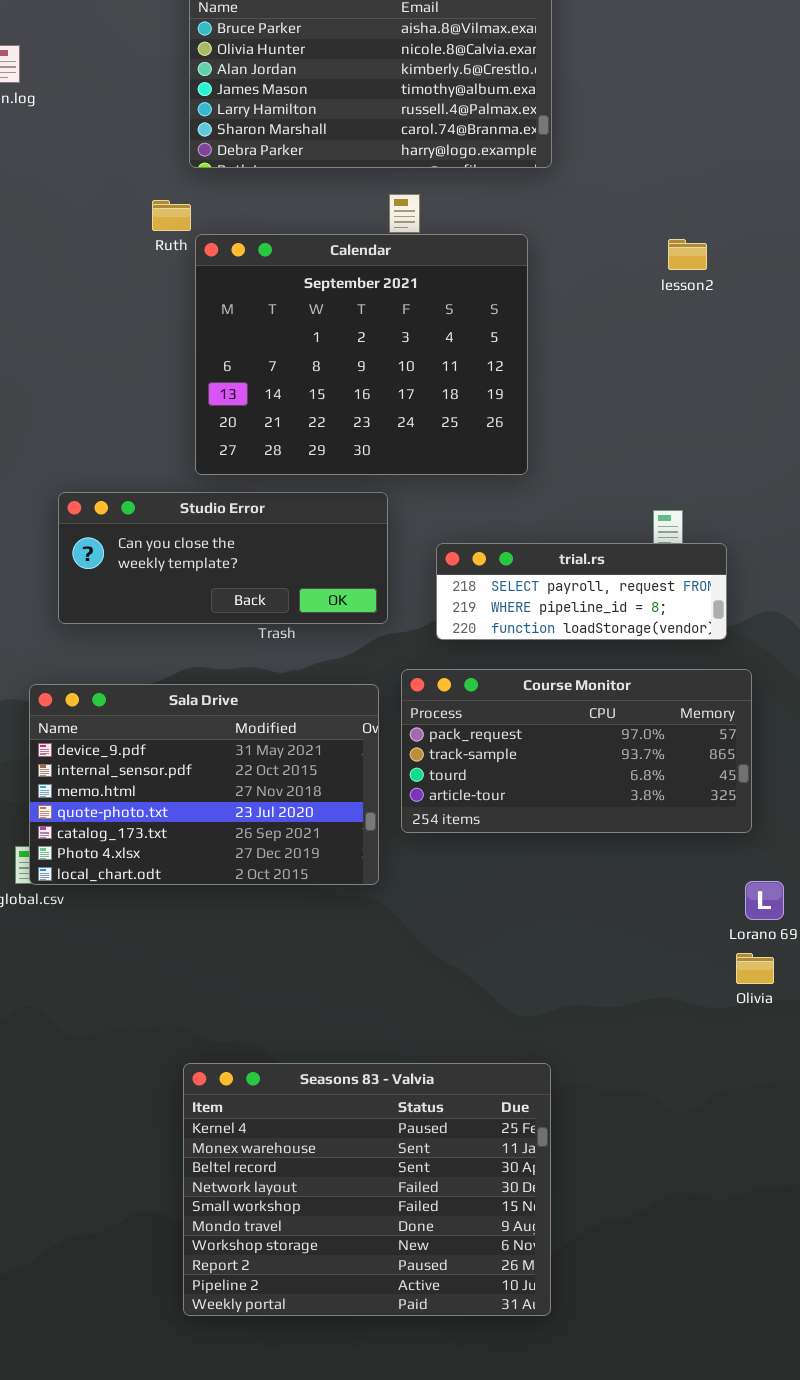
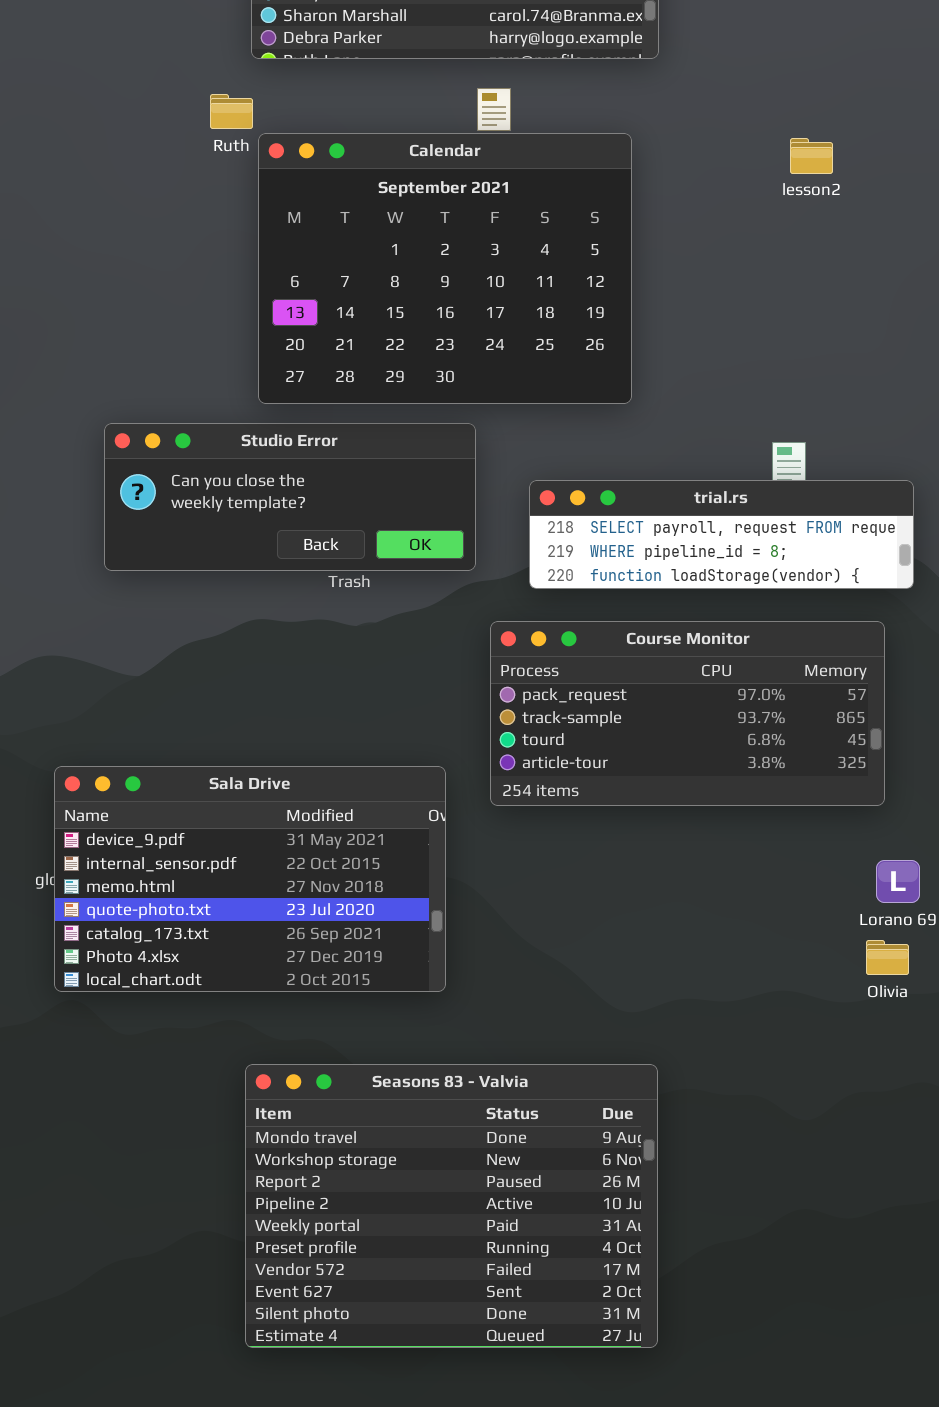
trial.rs: [436,543,727,640] -> [529,480,914,589], resized
Sala Drive: [29,684,379,885] -> [54,766,446,992], moved
Seasons 83 - Valvia: [183,1063,551,1316] -> [245,1064,658,1348], scrolled down 5 rows

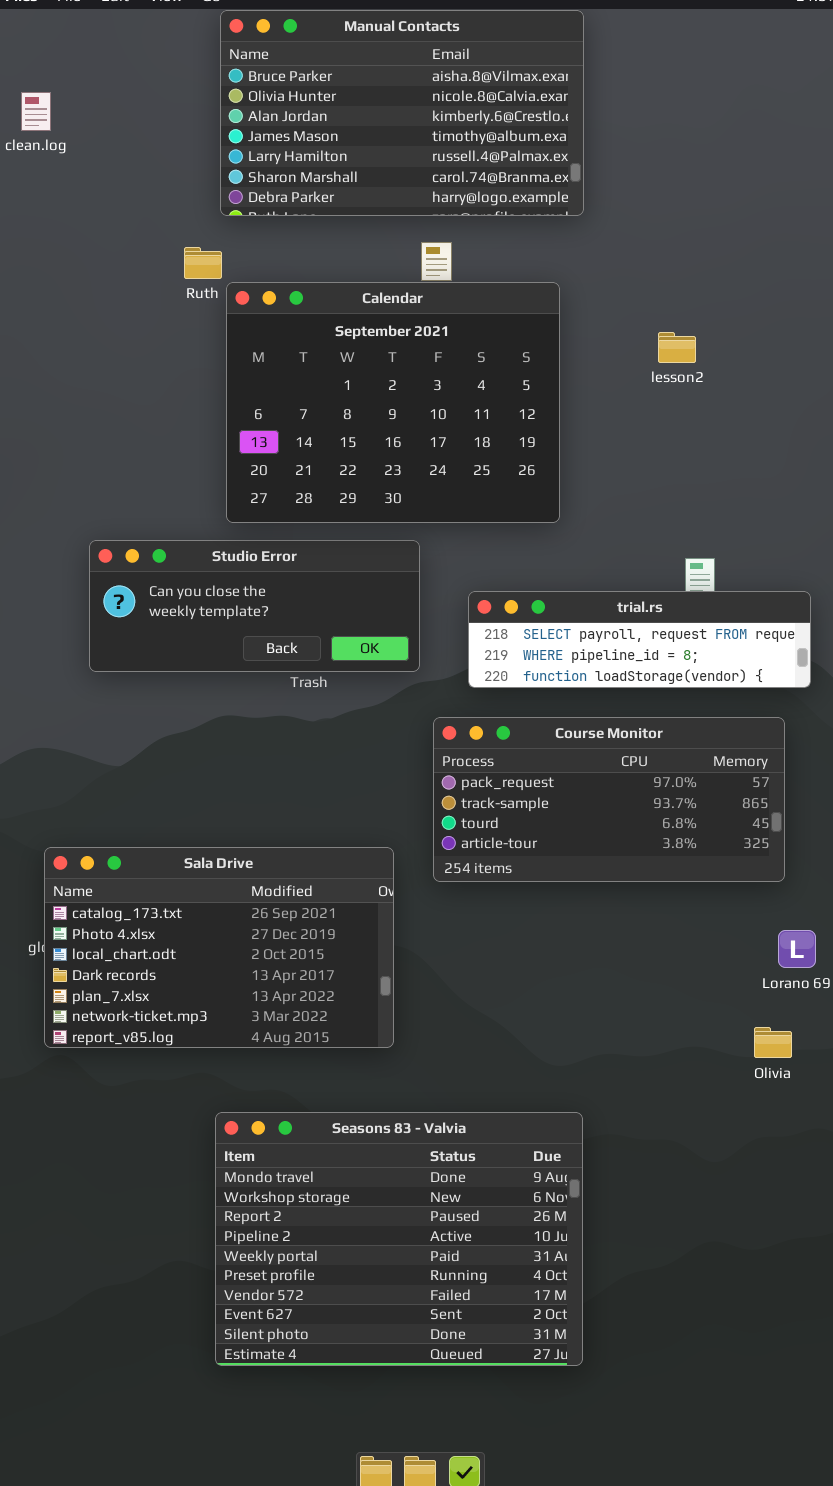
lesson2: [790,138,833,174] -> [658,332,696,363], moved
Sala Drive: [54,766,446,992] -> [44,847,394,1048], scrolled down 4 rows
Olivia: [866,940,909,975] -> [754,1027,792,1058], moved

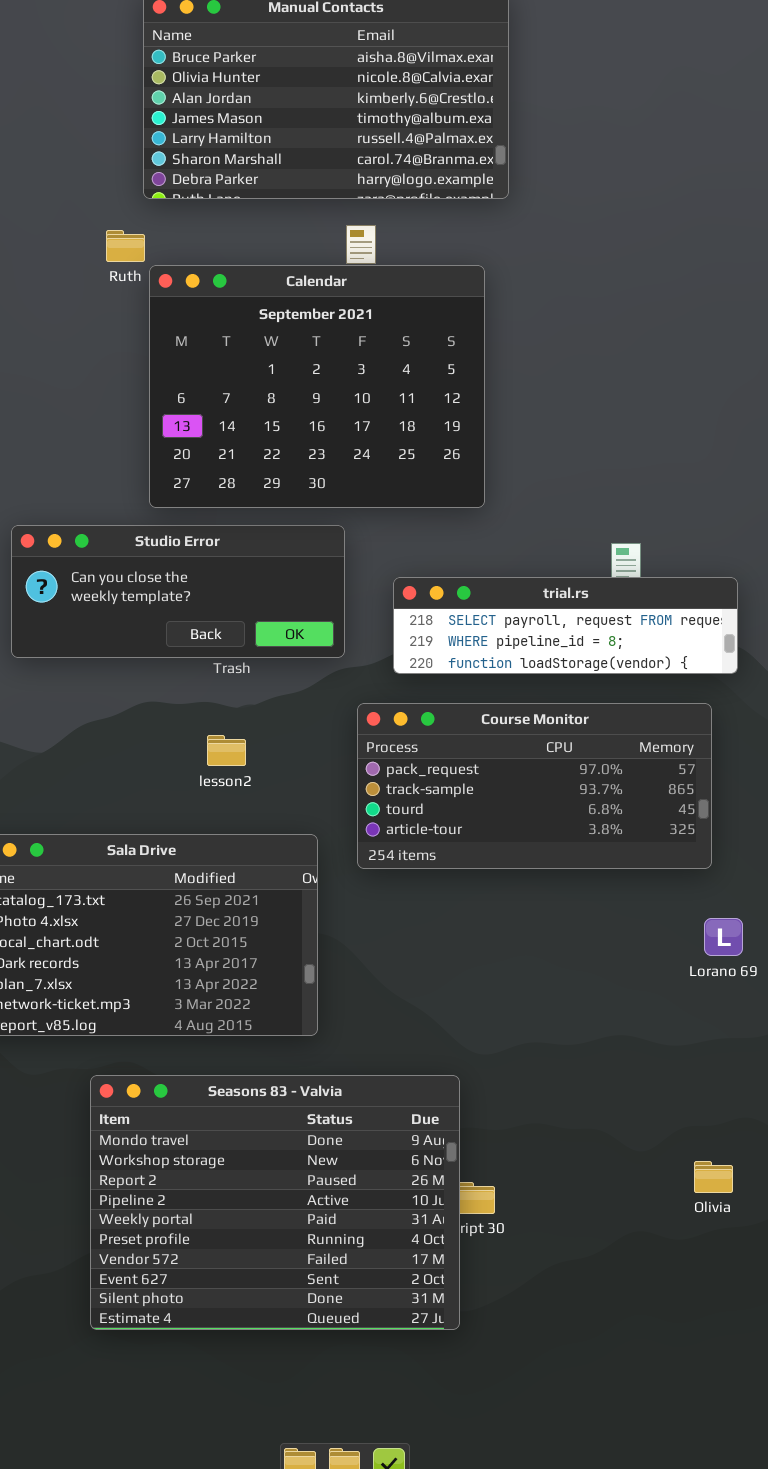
lesson2: [658,332,696,363] -> [207,735,246,766], moved
Olivia: [754,1027,792,1058] -> [694,1161,733,1193], moved
Seasons 83 - Valvia: [215,1112,583,1366] -> [90,1075,460,1330], moved

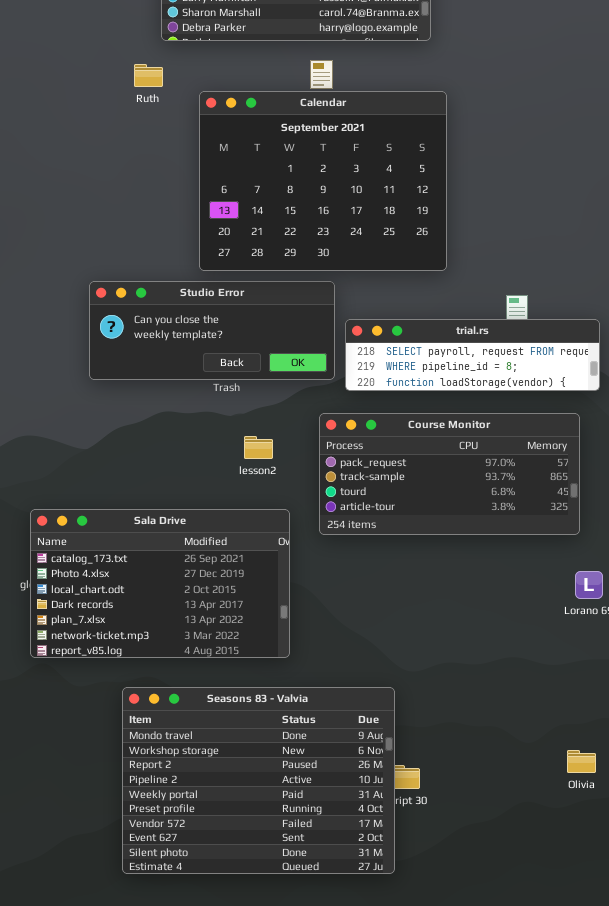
Calendar: [149,265,485,508] -> [199,91,447,271], moved
Studio Error: [11,525,345,658] -> [89,281,335,380], moved
lesson2: [207,735,246,766] -> [244,436,273,459], moved

